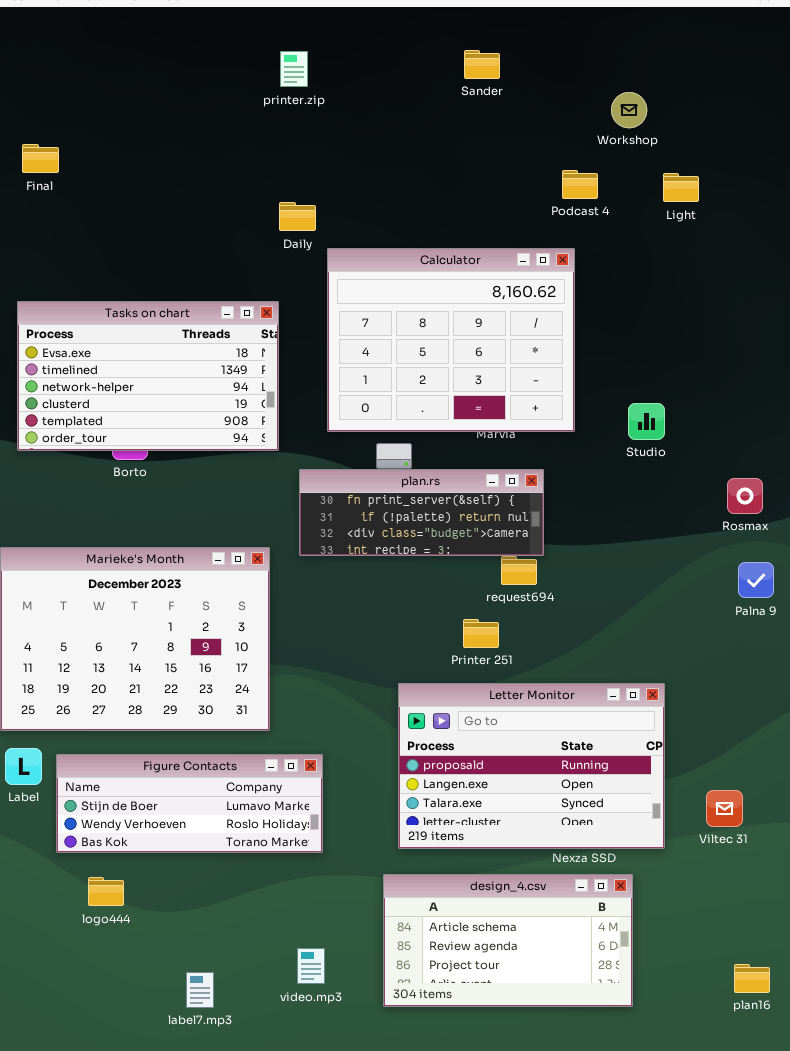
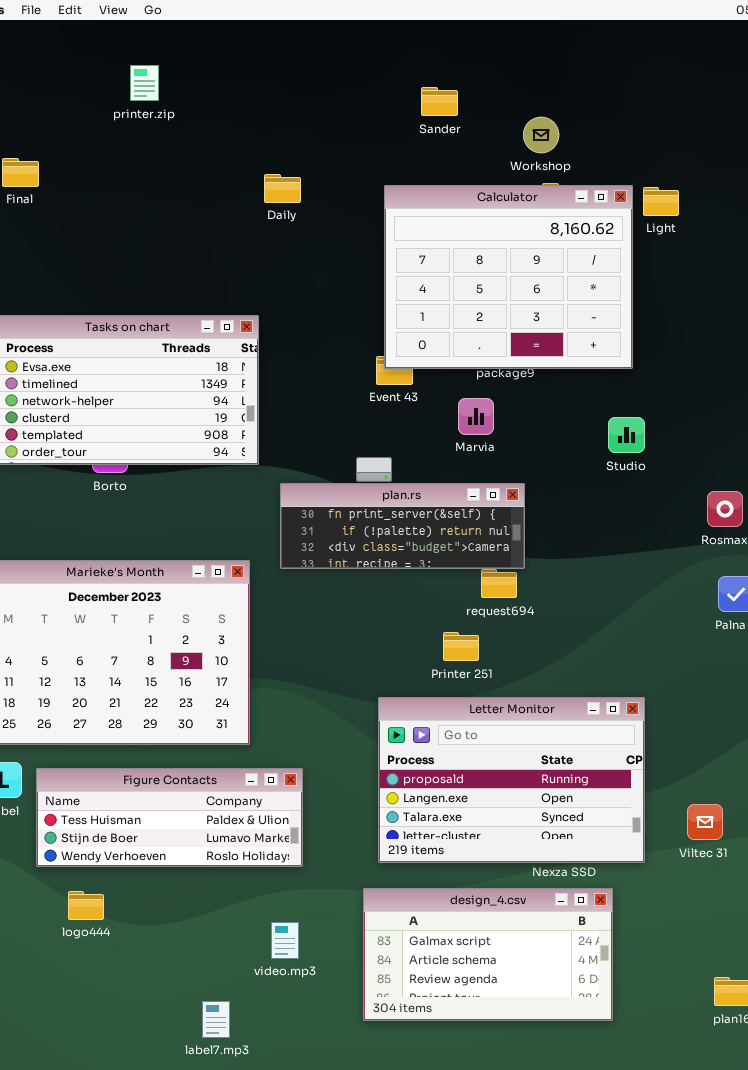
Sander: [464,50,500,79] -> [421,87,458,116], moved
printer.zip: [280,51,308,87] -> [130,65,159,101], moved
Workshop: [611,92,647,128] -> [523,117,559,153], moved
Daily: [279,202,316,231] -> [264,174,301,203], moved
Calculator: [327,248,575,432] -> [384,185,633,369], moved
Figure Contacts: [56,754,323,853] -> [36,768,303,867], scrolled up 1 row
design_4.csv: [383,874,633,1007] -> [363,888,613,1021], scrolled up 1 row
video.mp3: [297,948,325,984] -> [271,922,299,959], moved
label7.mp3: [186,972,214,1008] -> [202,1001,230,1038], moved

